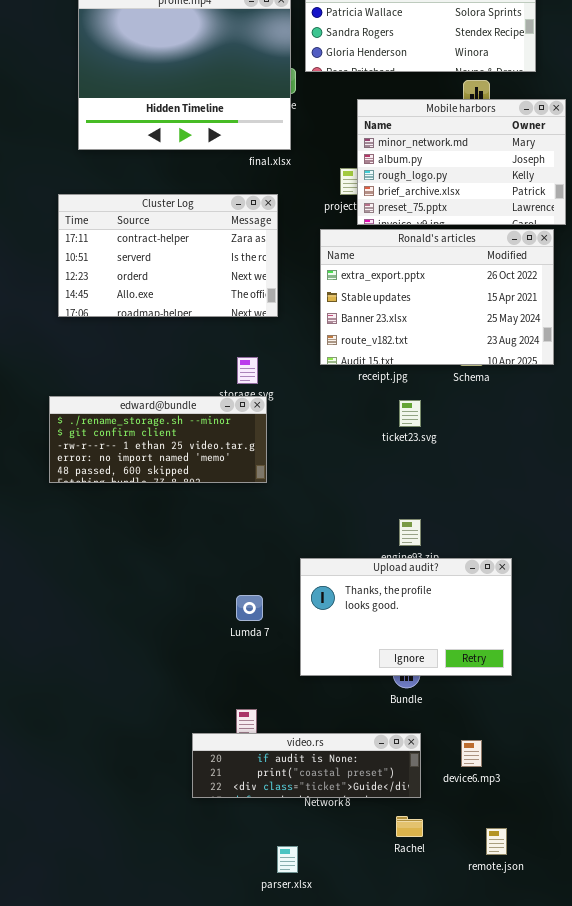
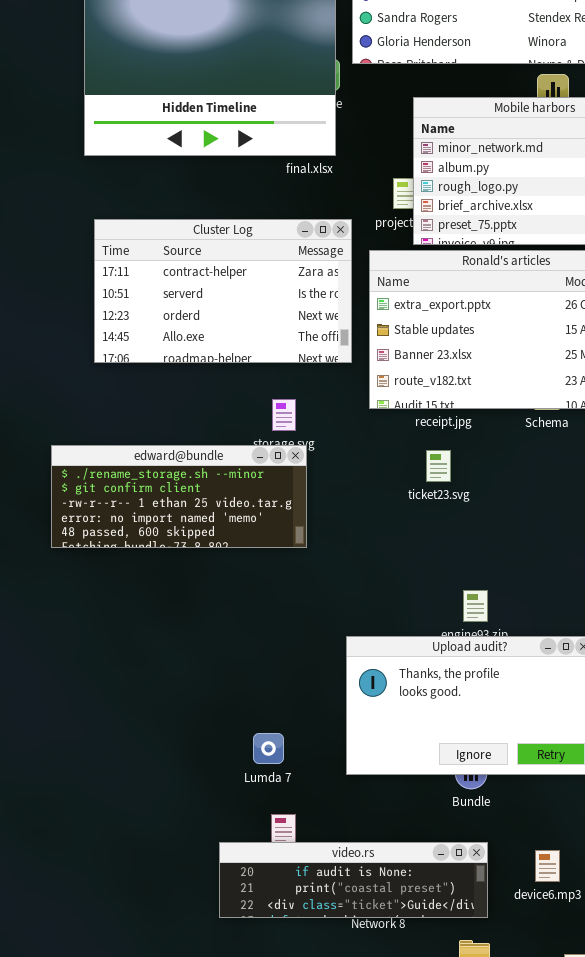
Cluster Log: [58,194,278,317] -> [94,219,352,363], moved
ticket23.svg: [399,400,421,427] -> [426,450,451,482], moved
Lumda 7: [236,595,263,621] -> [253,733,284,764], moved

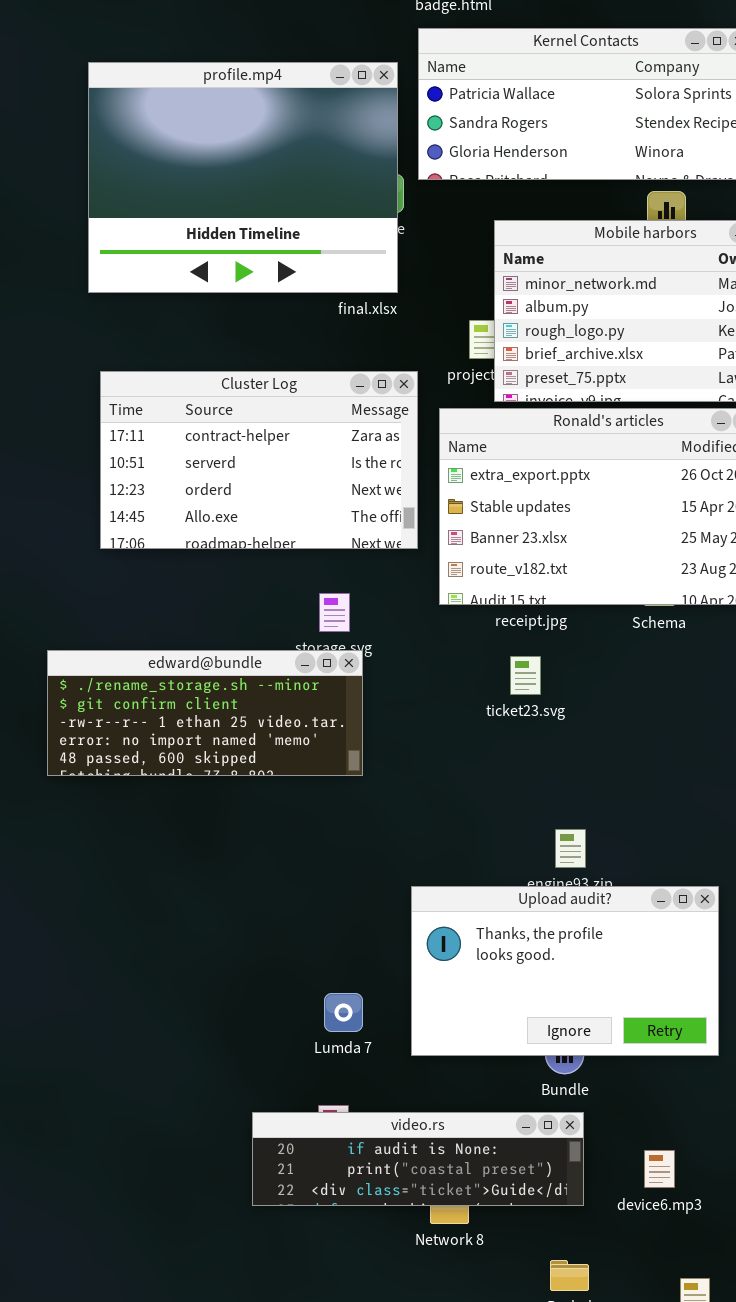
Lumda 7: [253,733,284,764] -> [324,993,363,1032], moved
video.rs: [219,842,488,918] -> [252,1112,584,1206], moved

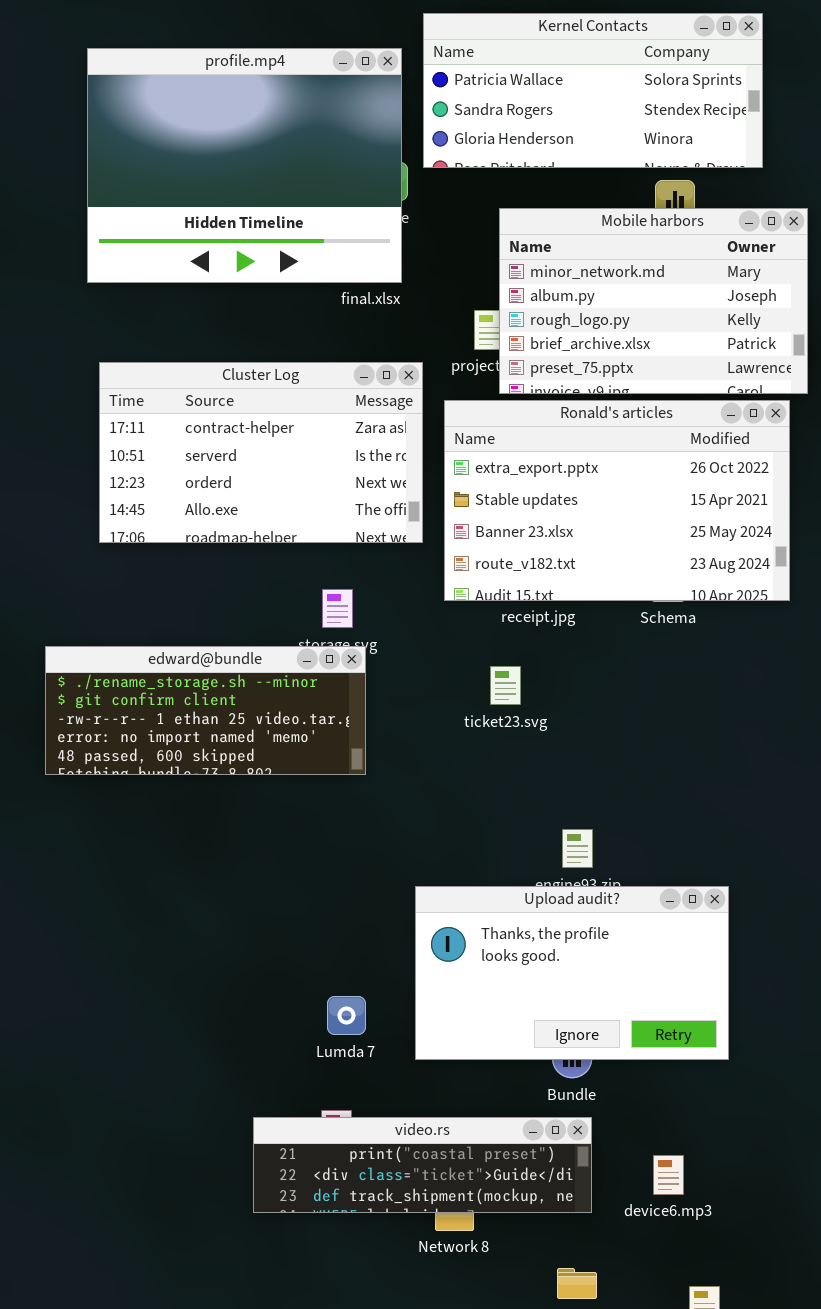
ticket23.svg: [510,656,541,695] -> [490,666,521,705], moved
video.rs: [252,1112,584,1206] -> [253,1117,592,1213], scrolled down 1 row

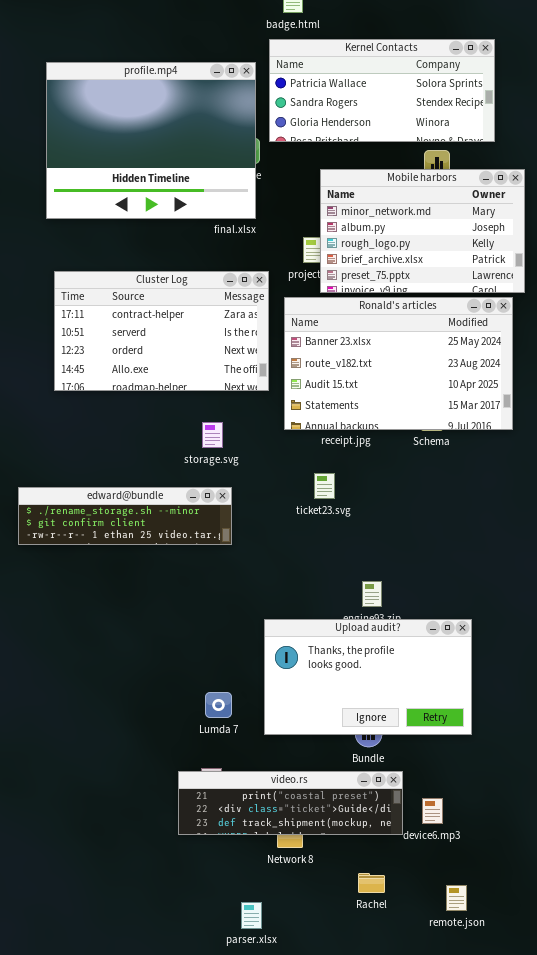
Ronald's articles: [444,400,790,601] -> [284,297,513,430], scrolled down 2 rows
edward@bundle: [45,646,366,775] -> [18,487,232,545], resized
video.rs: [253,1117,592,1213] -> [178,771,403,835], moved

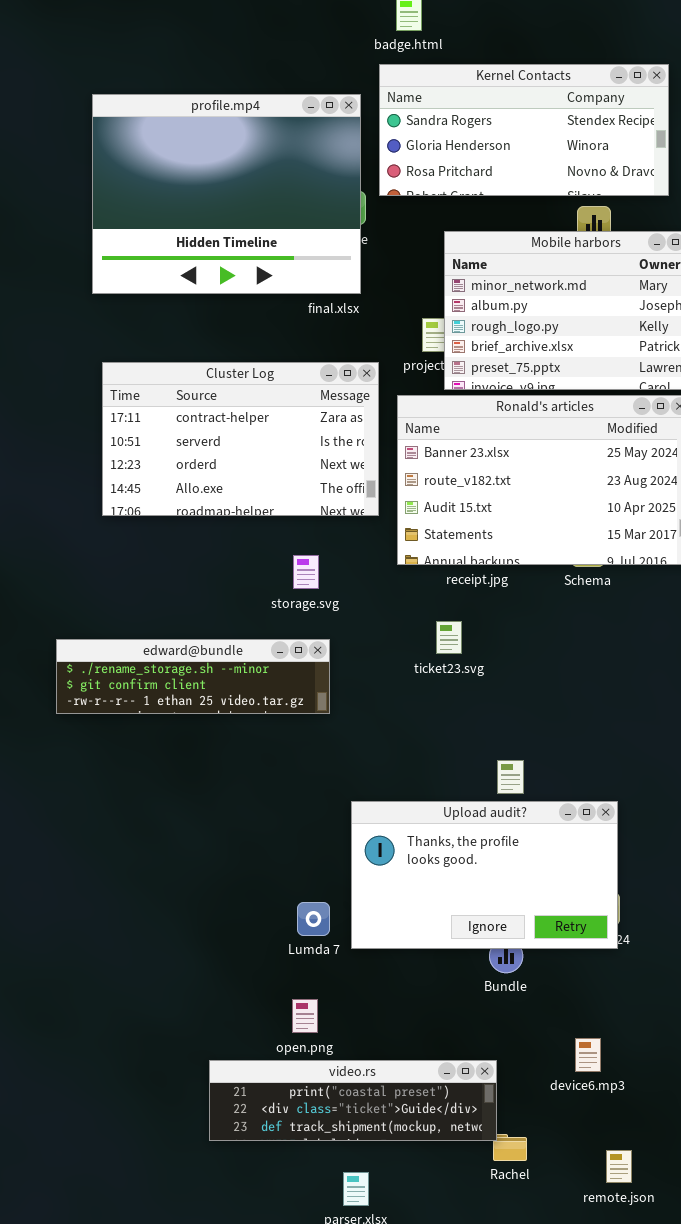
Kernel Contacts: [269,39,495,142] -> [379,64,669,196], scrolled down 1 row
Upload audit?: [264,619,472,735] -> [351,801,618,949], moved
video.rs: [178,771,403,835] -> [209,1060,497,1141], moved

